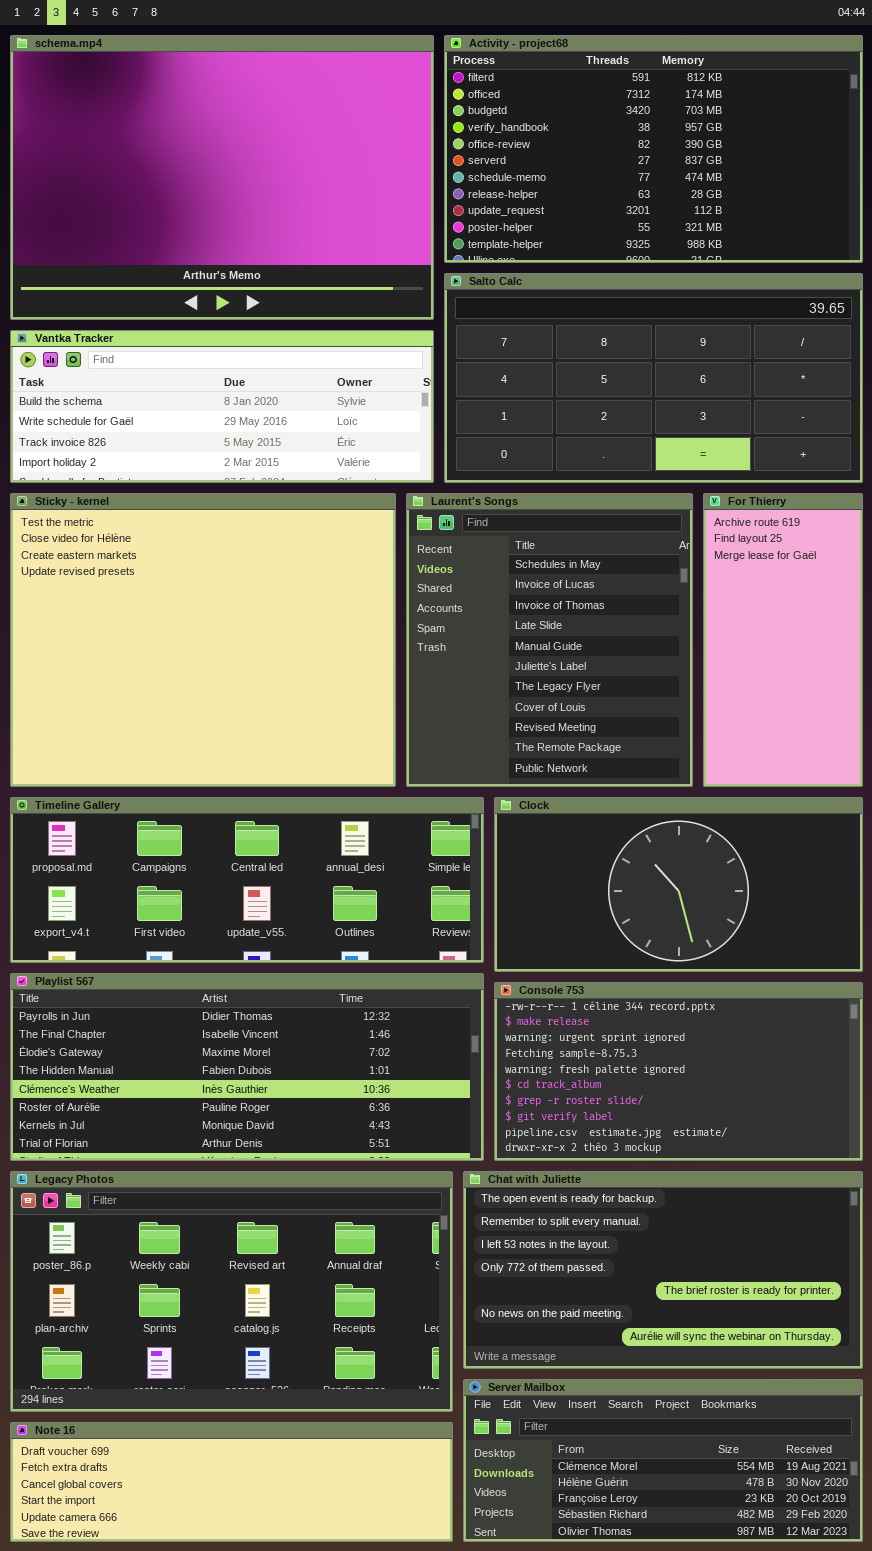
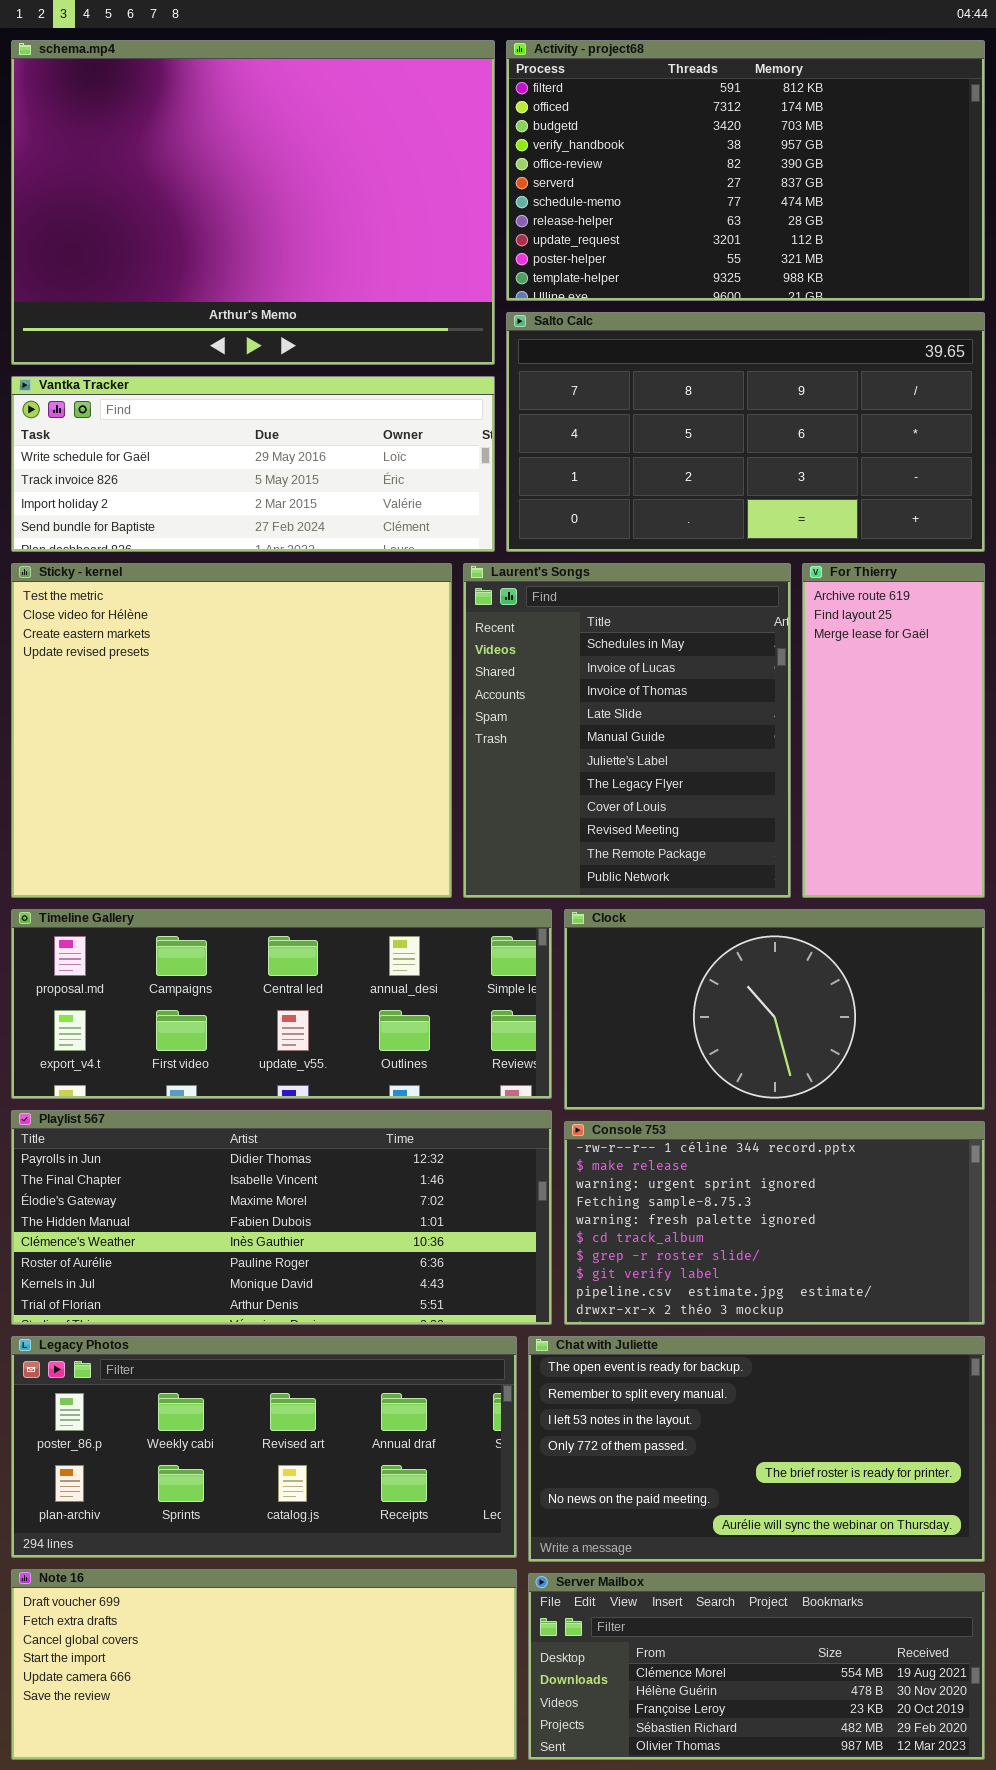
Vantka Tracker: [10,330,434,483] -> [11,376,495,552], scrolled down 1 row
Legacy Photos: [10,1171,453,1412] -> [11,1336,517,1558], resized
Note 16: [10,1422,453,1542] -> [11,1569,517,1760], resized

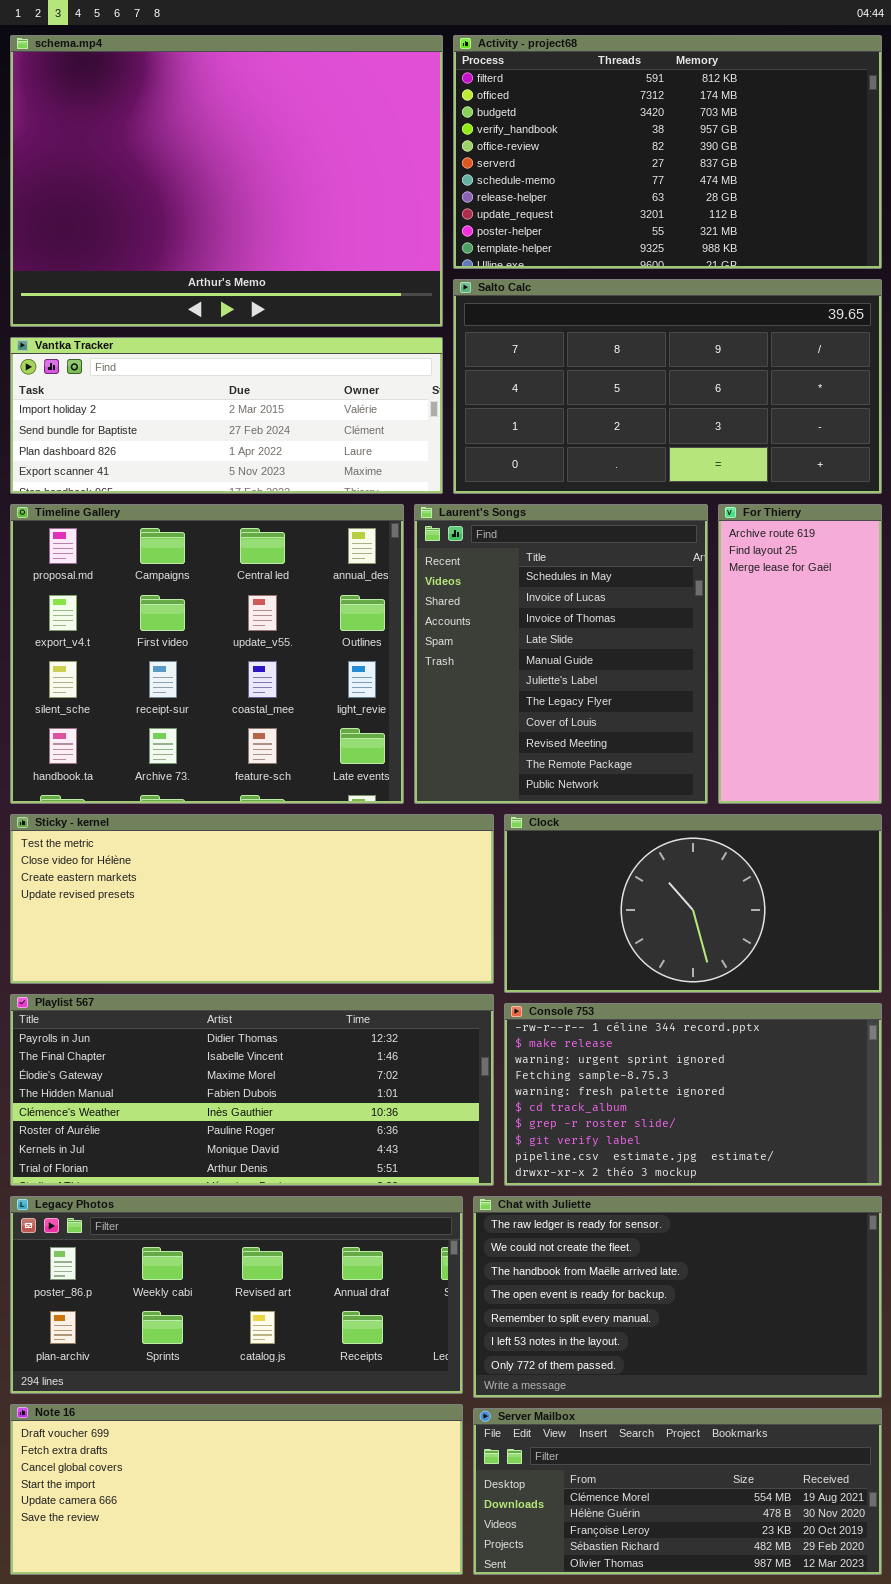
Vantka Tracker: [11,376,495,552] -> [10,337,443,494], scrolled down 2 rows
Sticky - kernel: [11,563,452,898] -> [10,814,494,984], moved, resized
Timeline Gallery: [11,909,552,1099] -> [10,504,404,804], moved, resized
Chat with Juliette: [528,1336,985,1562] -> [473,1196,882,1398], scrolled up 3 rows

